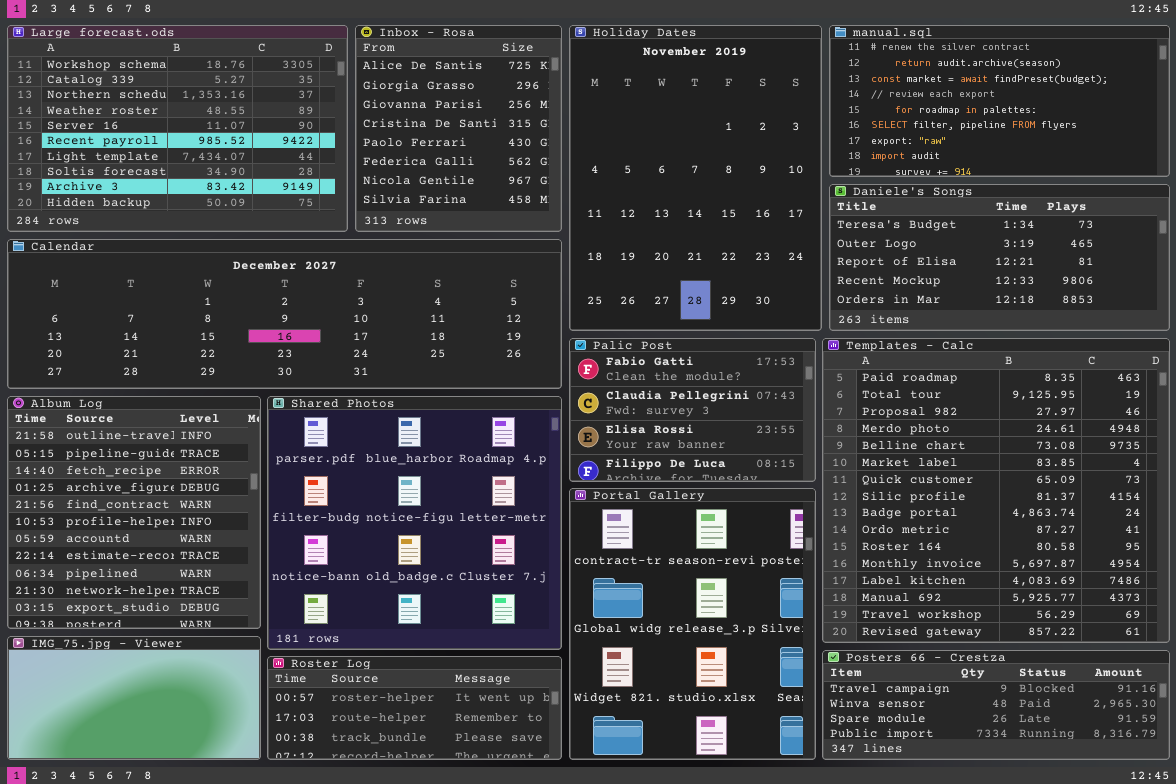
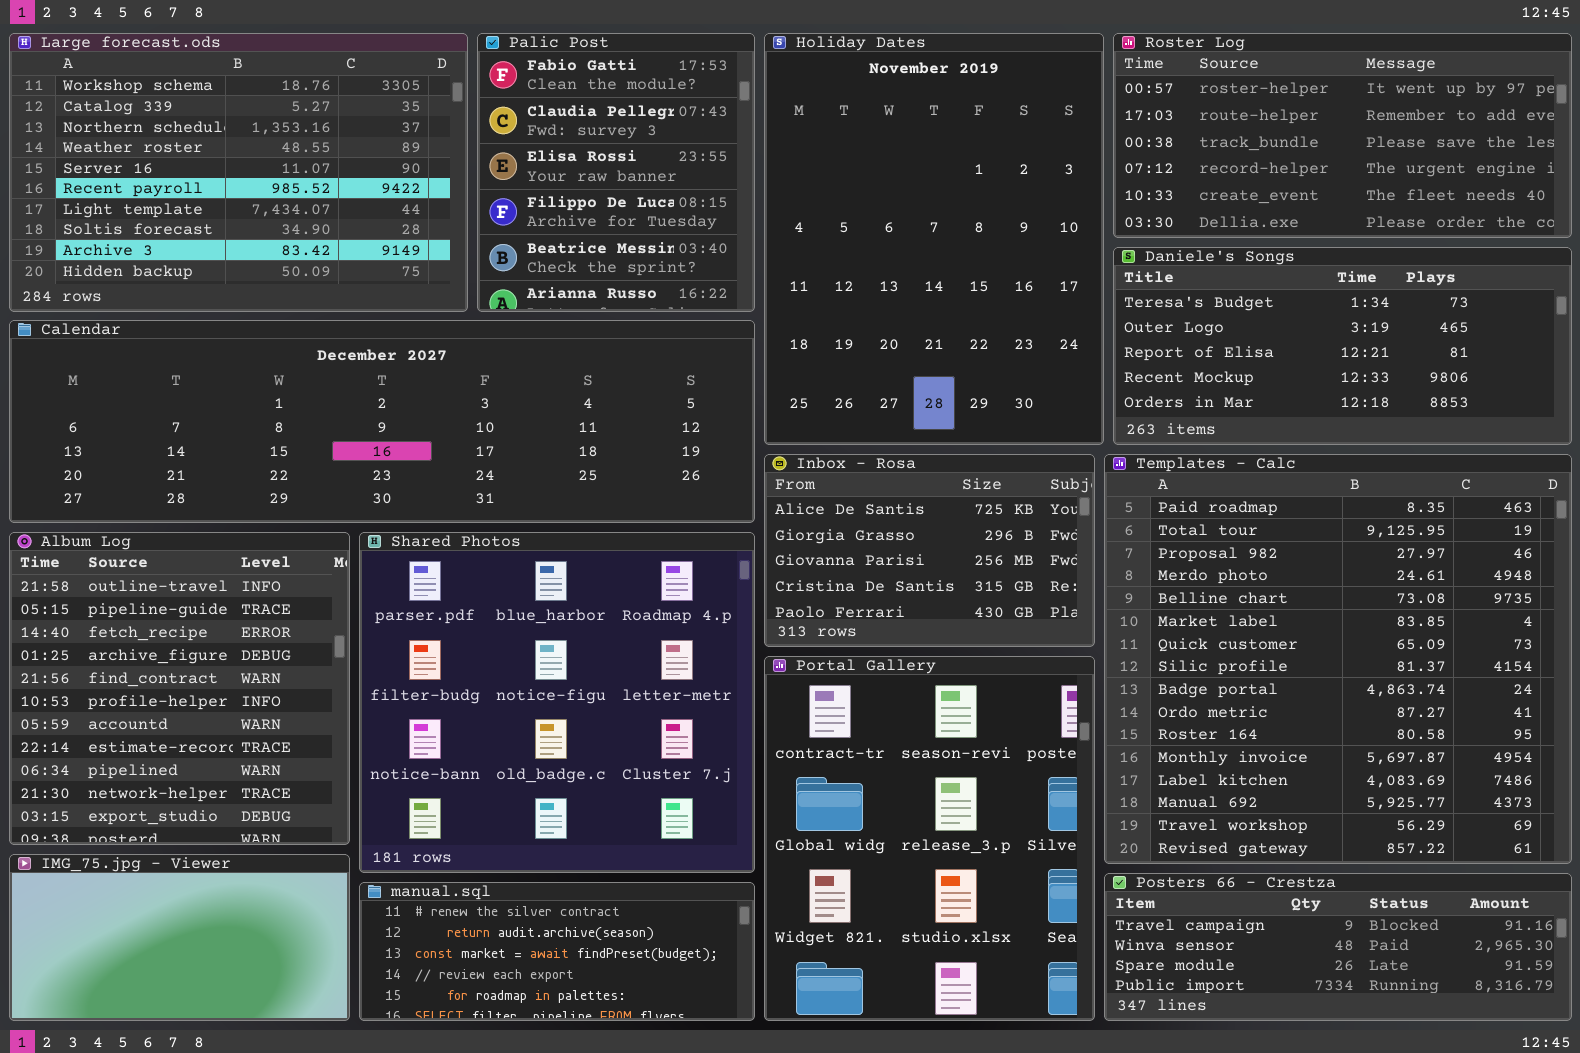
Inbox - Rosa: [355,25,562,232] -> [764,454,1095,647], moved, resized
manual.sql: [829,25,1170,177] -> [359,882,755,1021], moved, resized
Palic Post: [569,338,816,482] -> [477,33,755,312], moved, resized
Roster Log: [267,656,562,760] -> [1113,33,1572,238], moved, resized

